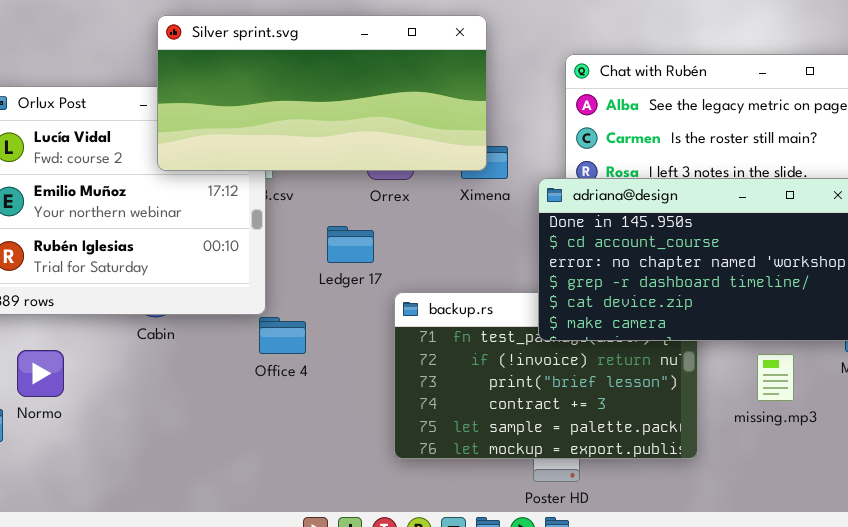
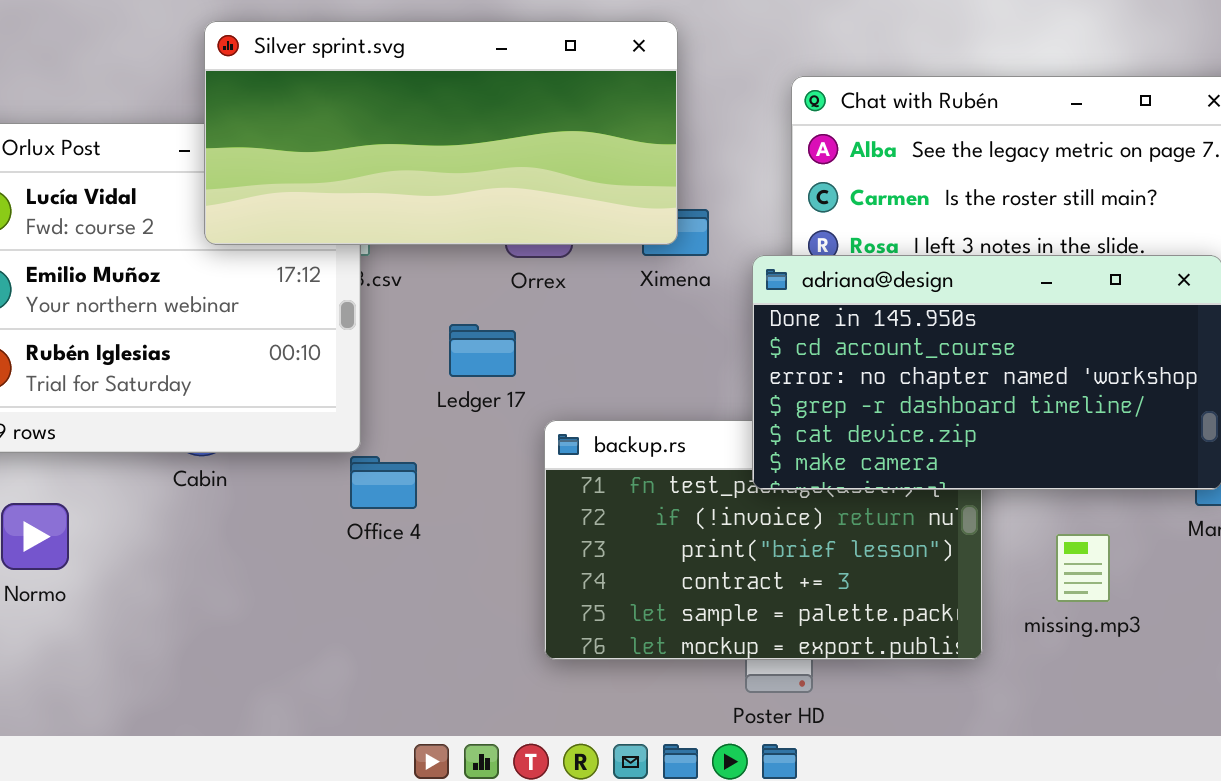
missing.mp3: [757,354,794,401] -> [1056,534,1110,602], moved

